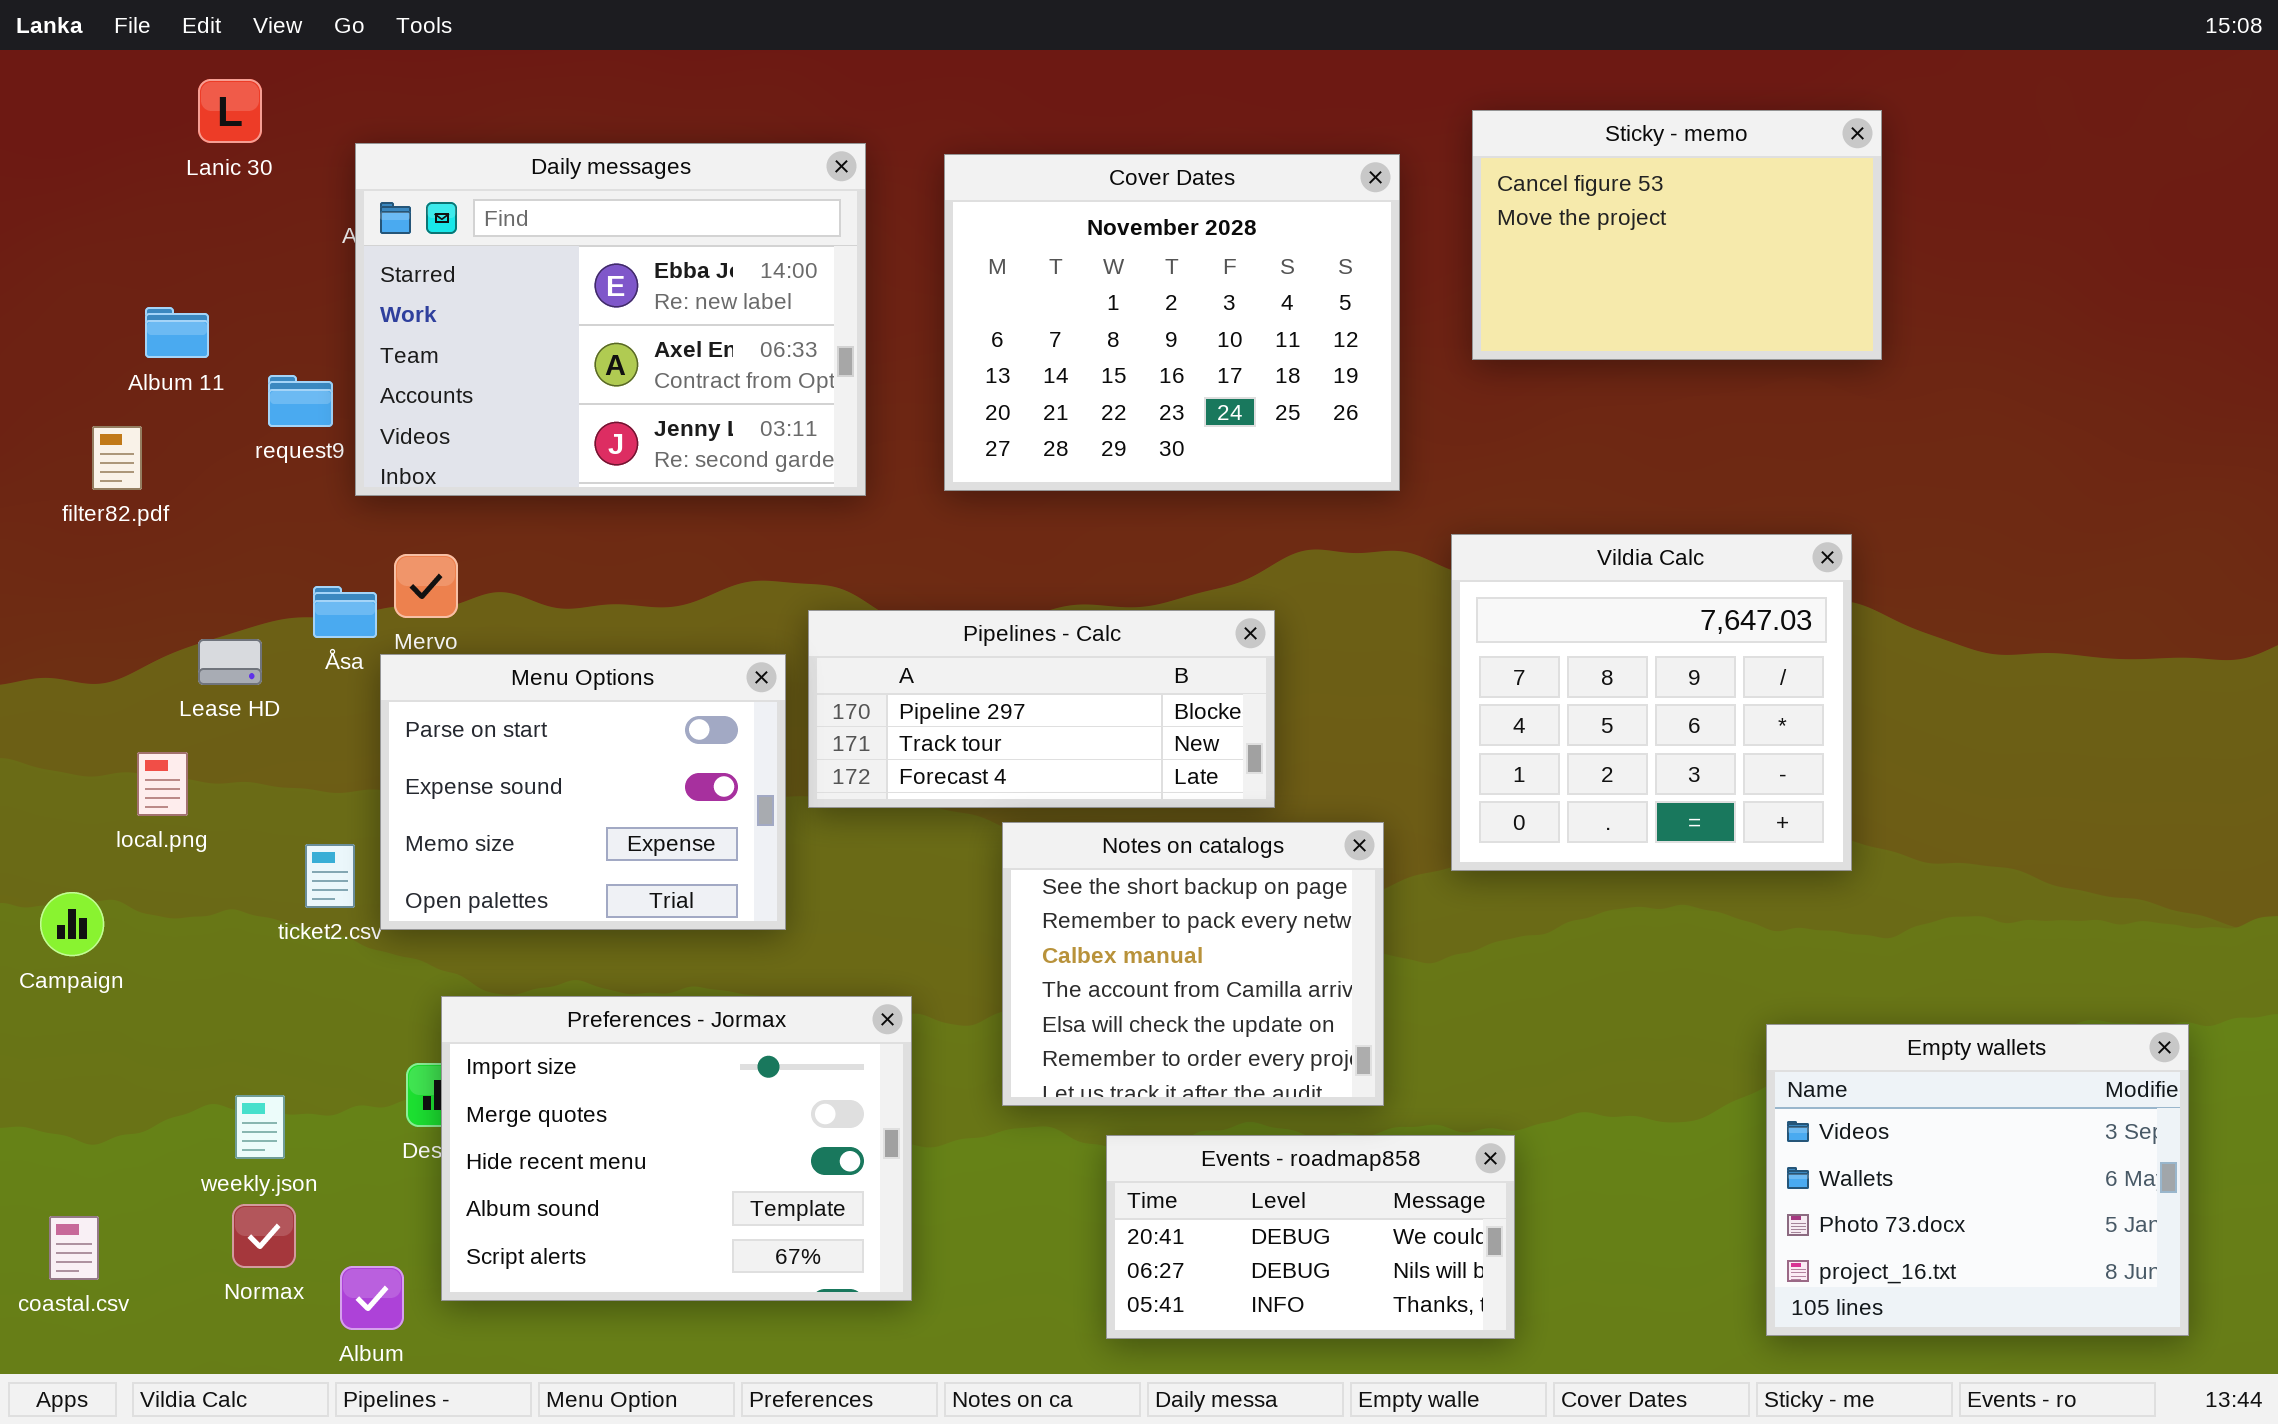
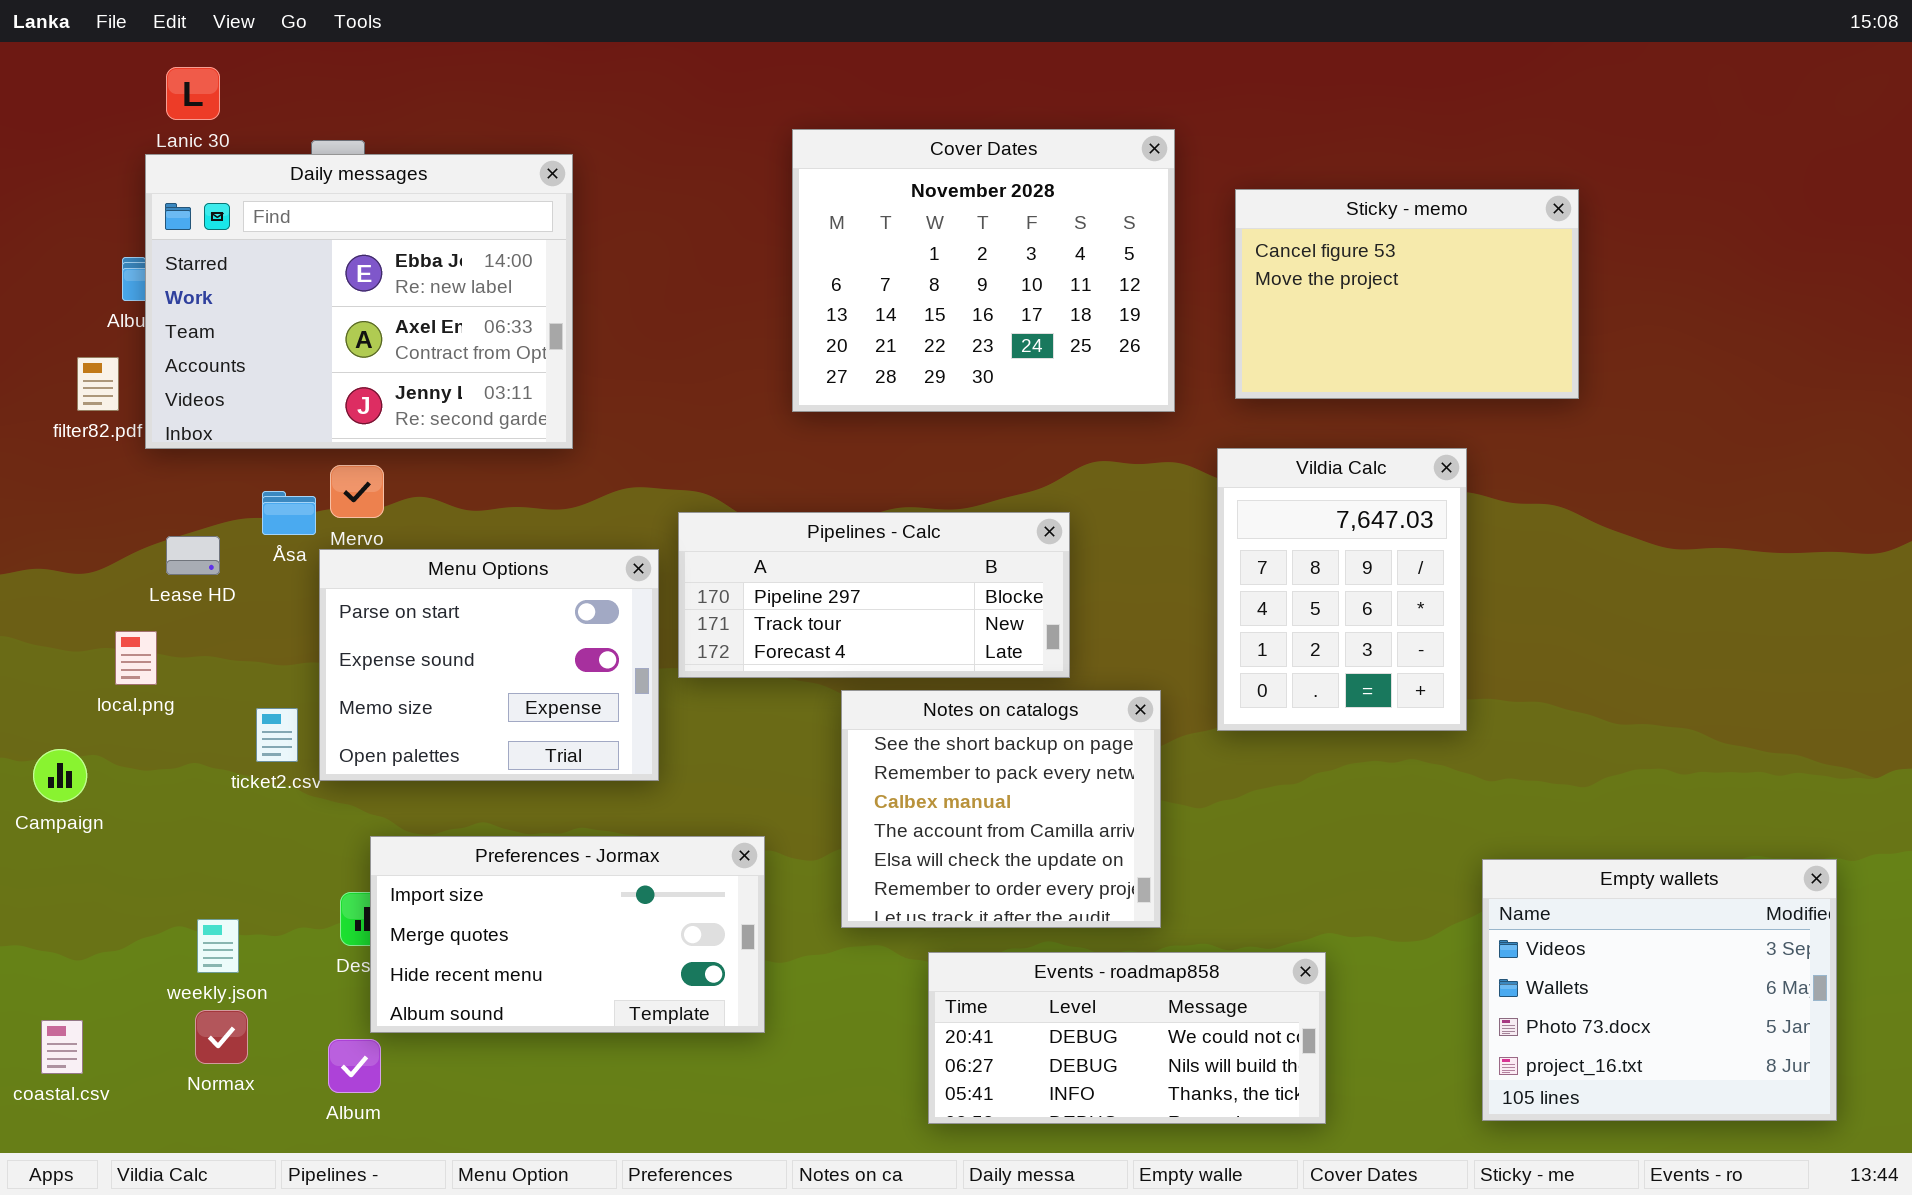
Sticky - memo: [1472,110,1882,360] -> [1235,189,1579,399], moved
Daily messages: [355,143,866,496] -> [145,154,573,449], moved
Vildia Calc: [1451,534,1852,871] -> [1217,448,1467,731], resized
Preferences - Jormax: [441,996,912,1301] -> [370,836,765,1033], resized
Events - roadmap858: [1106,1135,1515,1339] -> [928,952,1326,1124], resized
Album: [340,1266,404,1330] -> [328,1039,381,1093], moved

